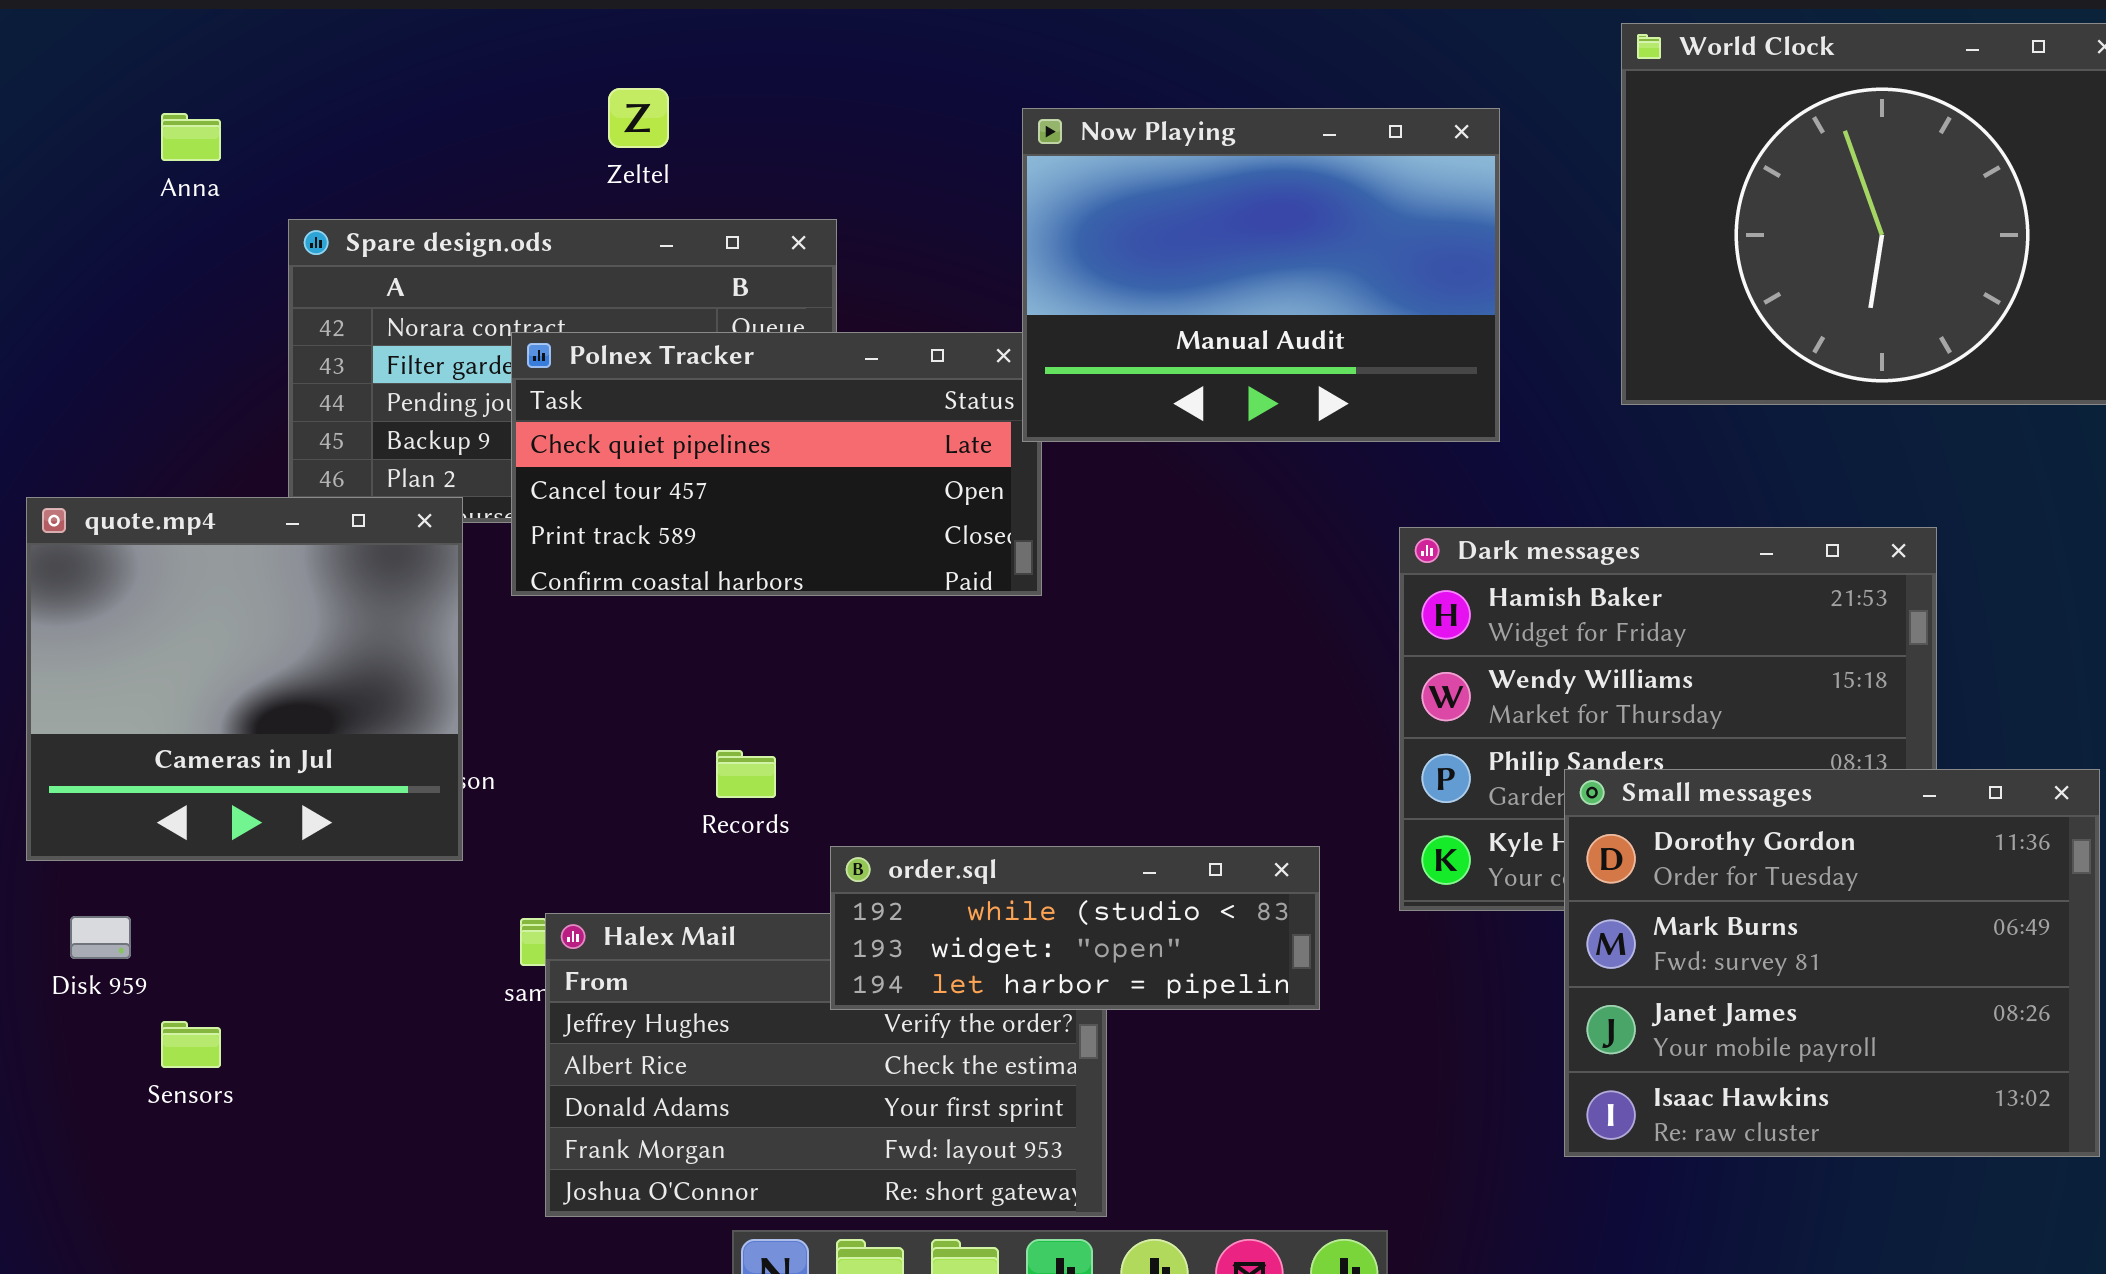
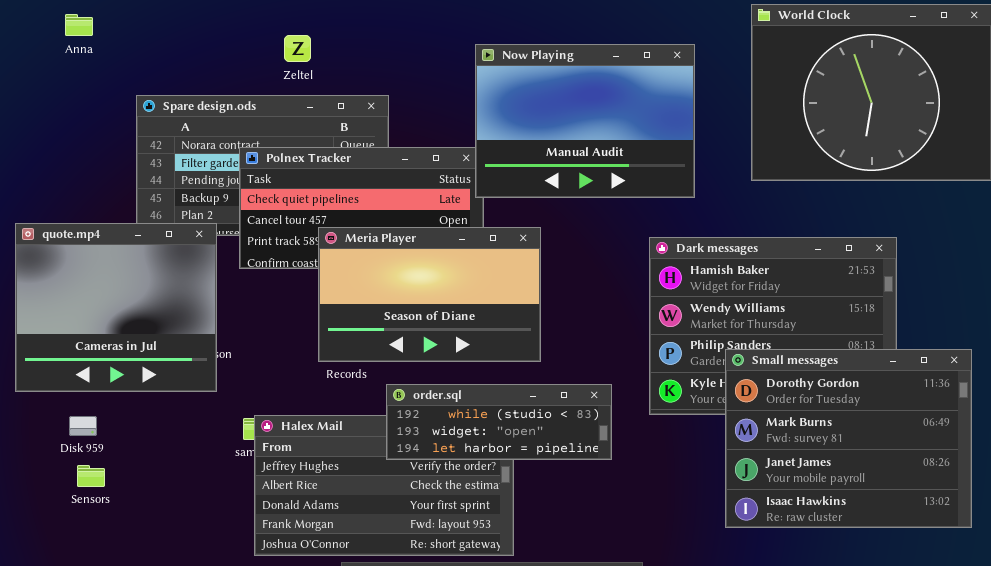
Anna: [161,113,221,161] -> [65,14,93,36], moved
Meria Player: none -> [318,227,541,362], opened
Disk 959: [70,916,131,959] -> [69,416,97,436], moved

